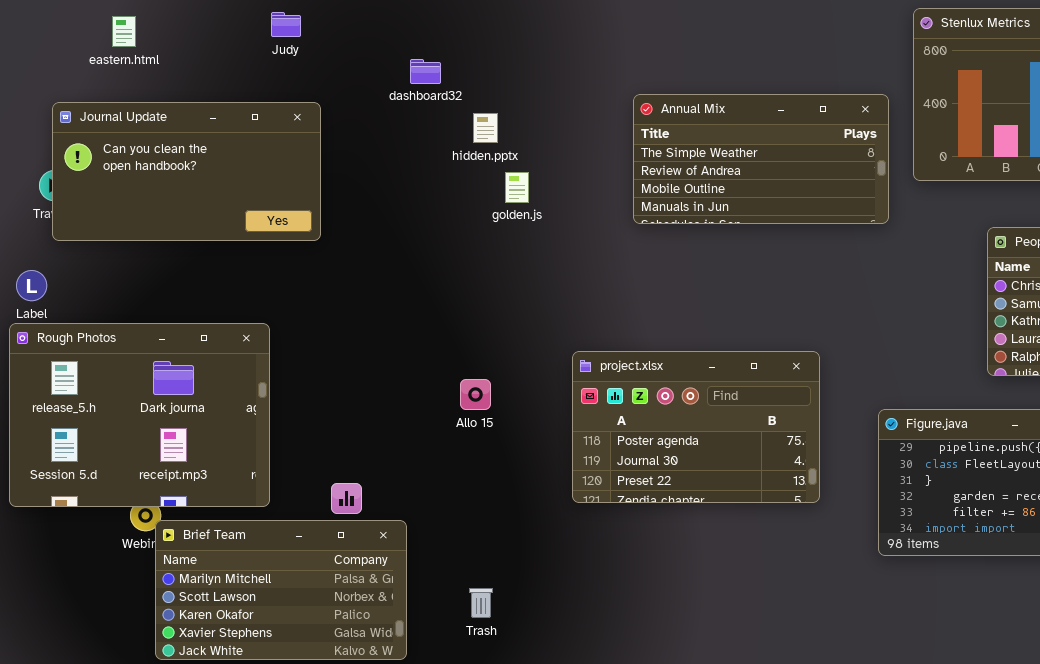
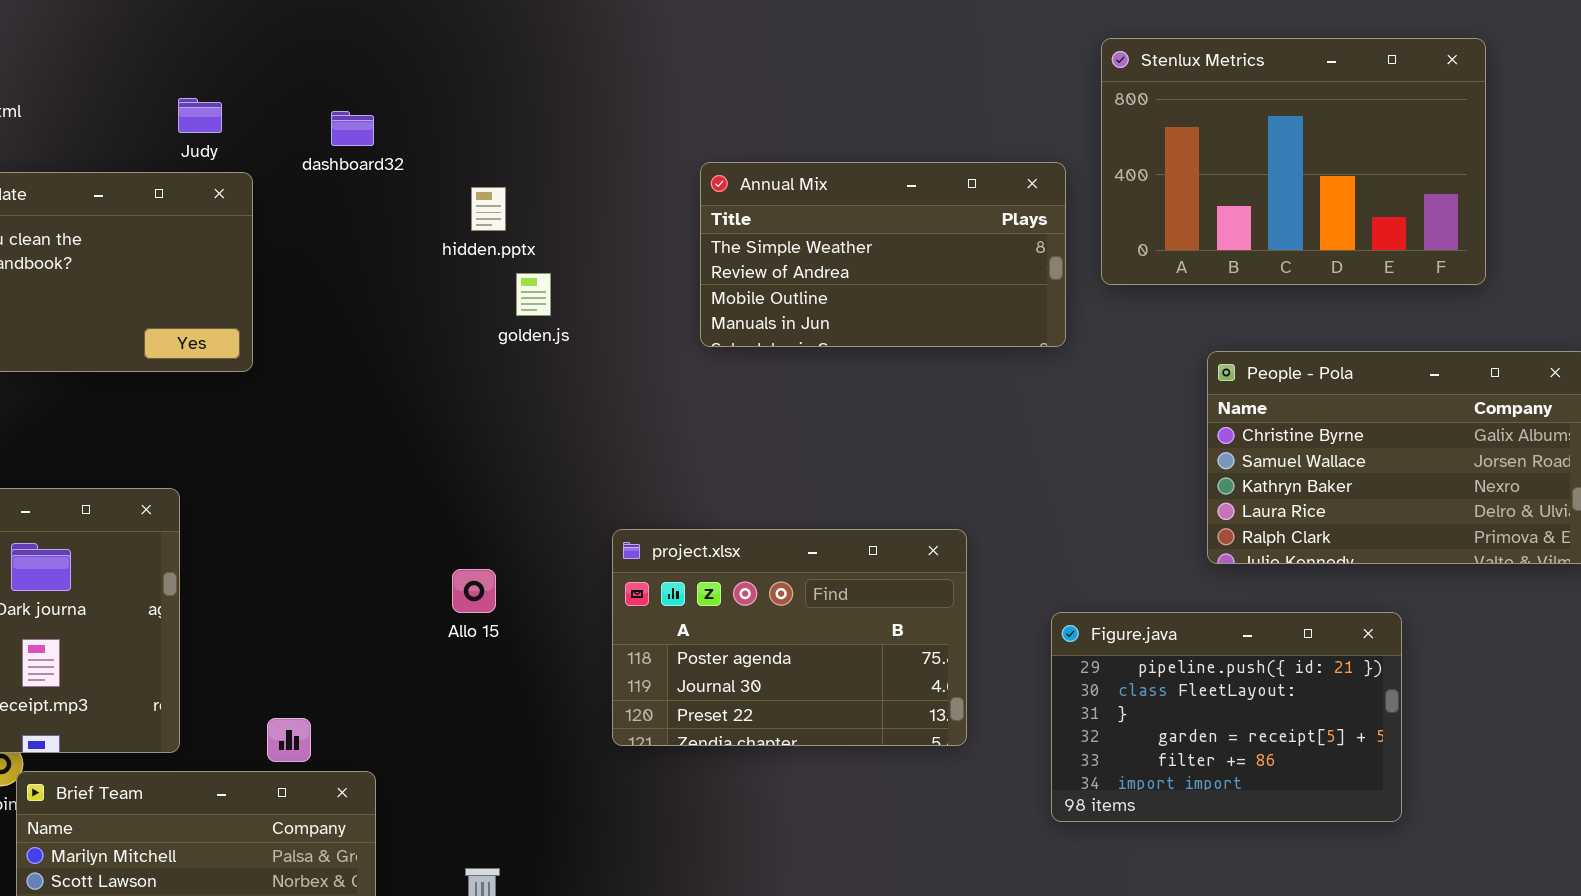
Judy: [271,12,301,37] -> [178,98,222,133], moved
dashboard32: [410,59,441,84] -> [331,111,374,146], moved

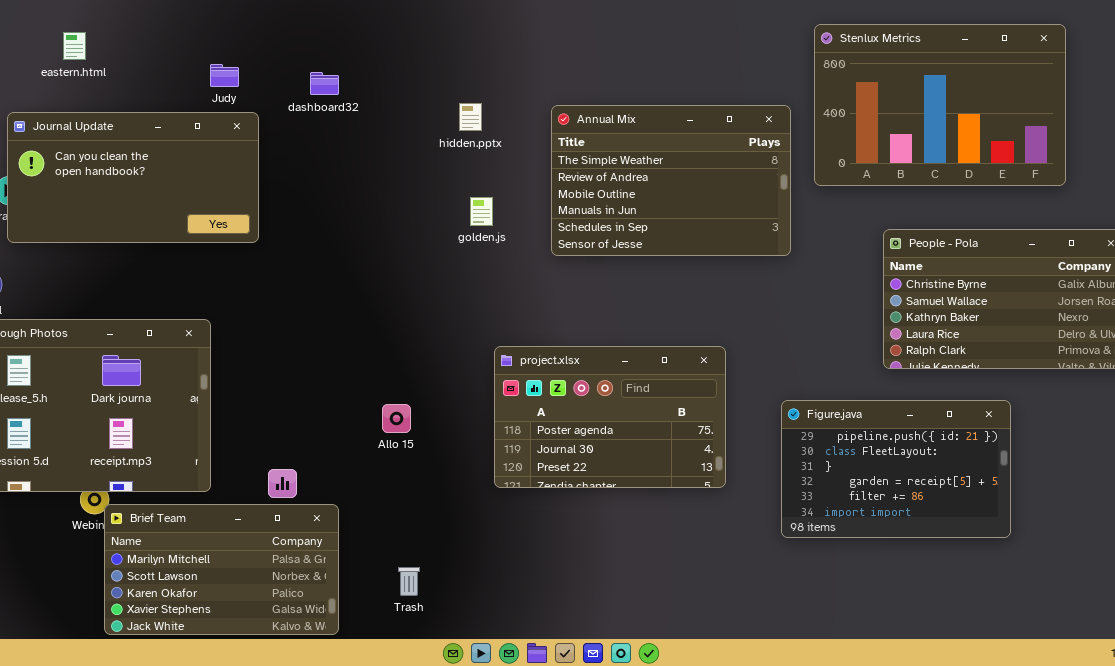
Annual Mix: [700,162,1066,347] -> [551,105,791,256], resized
hidden.pptx: [471,187,506,231] -> [459,103,482,131], moved
golden.js: [516,273,551,316] -> [470,197,493,226], moved
Allo 15: [452,569,496,613] -> [382,404,411,433], moved

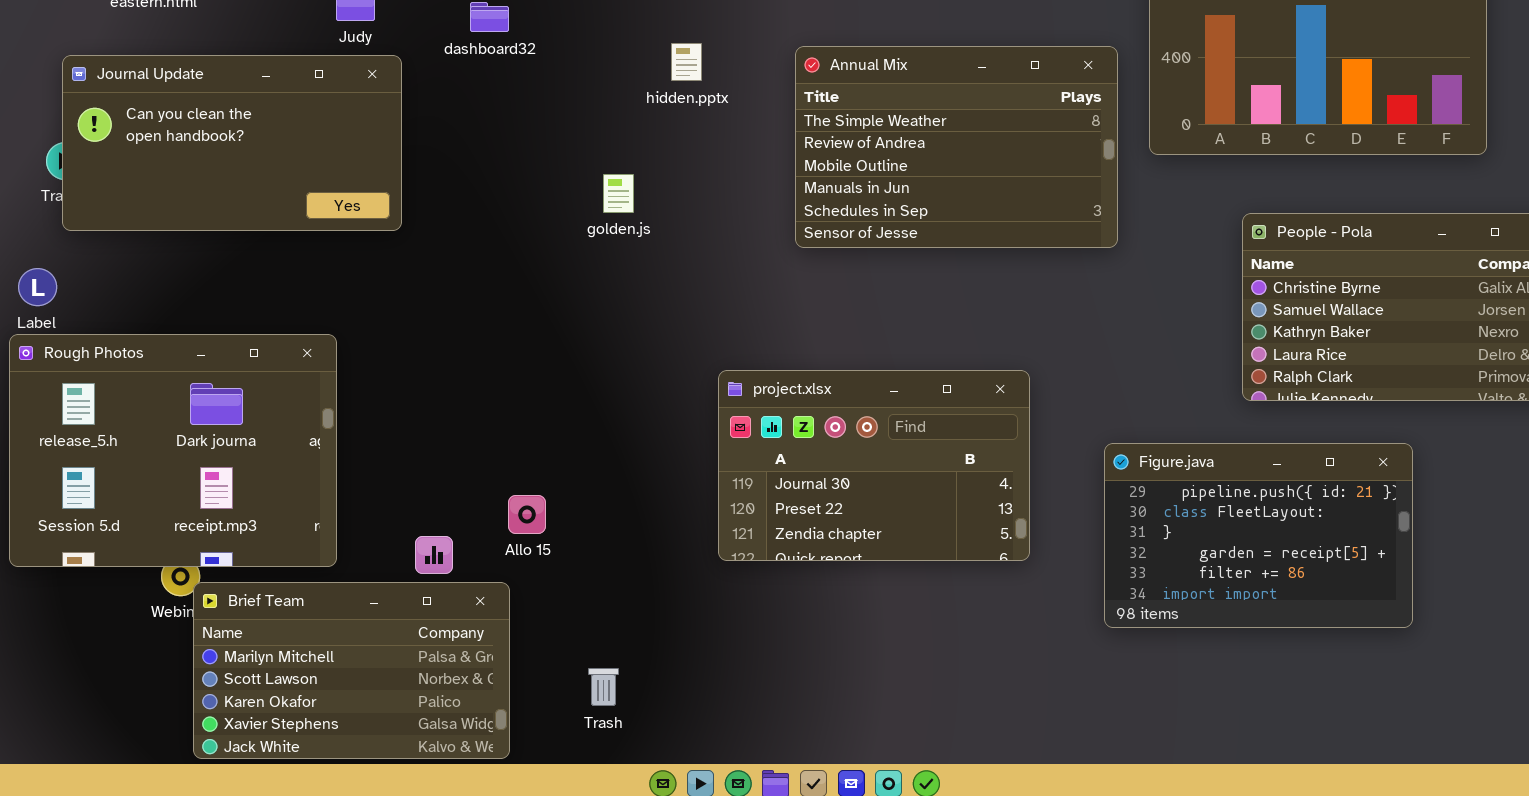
golden.js: [470,197,493,226] -> [603,174,634,213], moved
project.xlsx: [494,346,726,488] -> [718,370,1030,561], scrolled down 1 row
Allo 15: [382,404,411,433] -> [508,495,546,534], moved

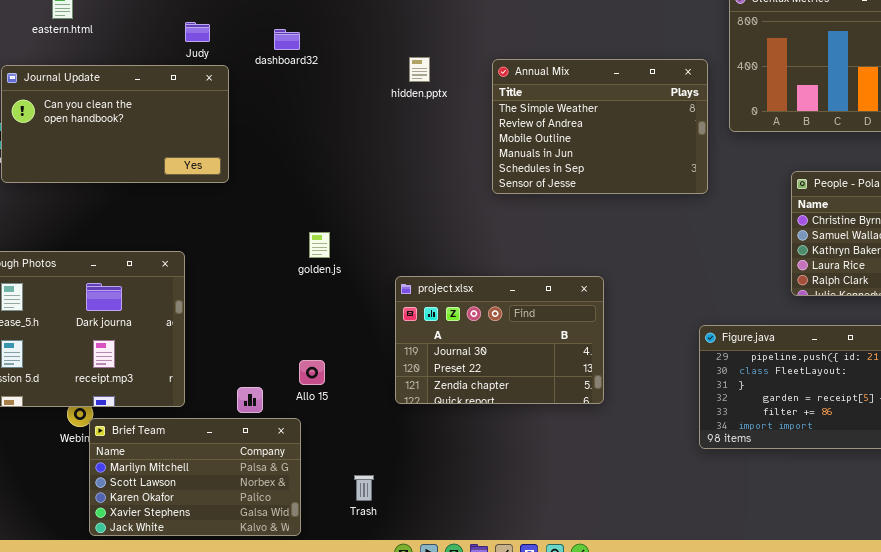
golden.js: [603,174,634,213] -> [309,232,330,258], moved
project.xlsx: [718,370,1030,561] -> [395,276,604,404], moved

